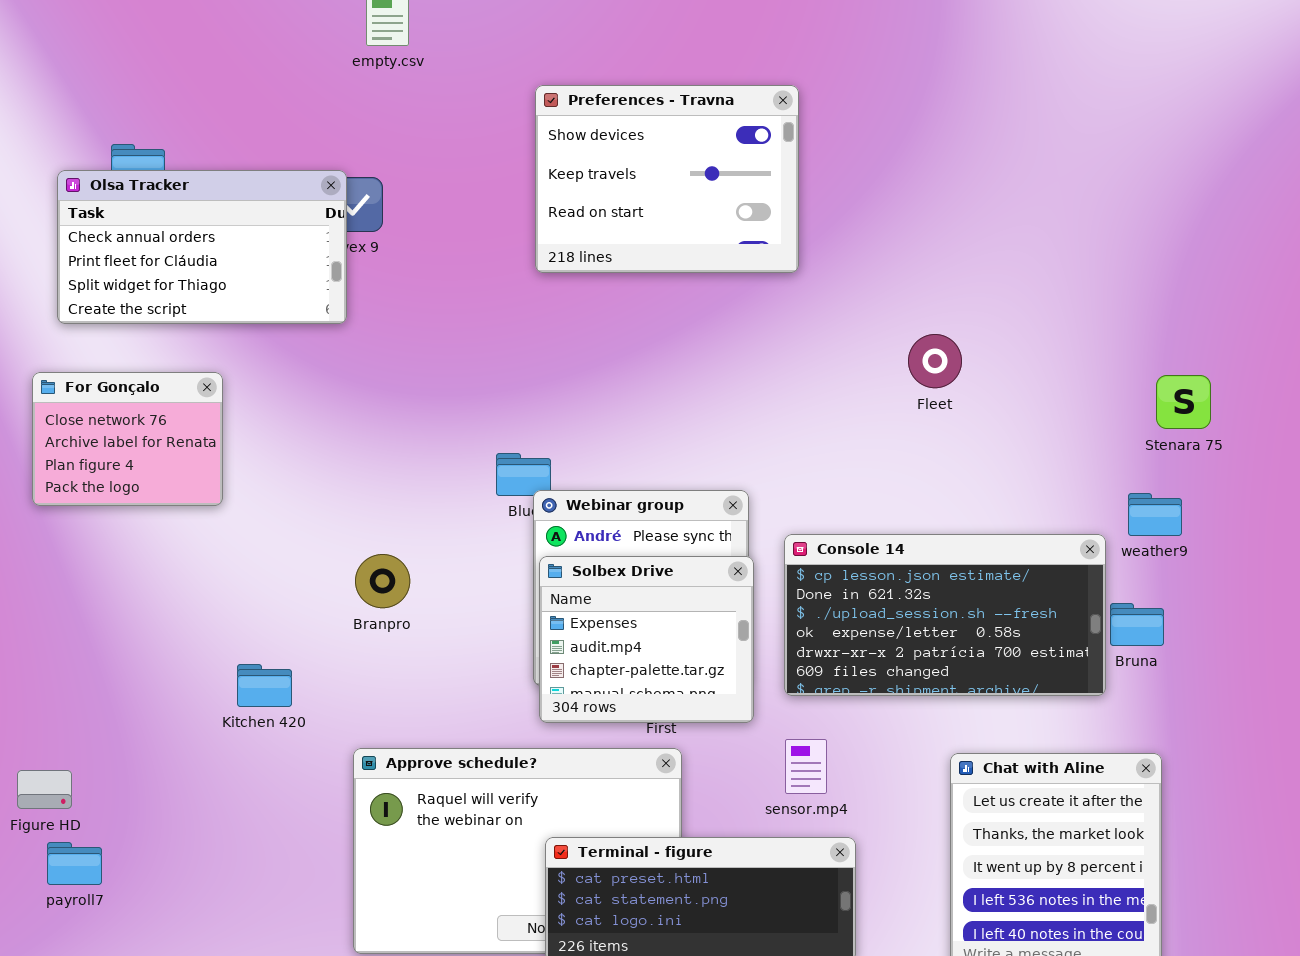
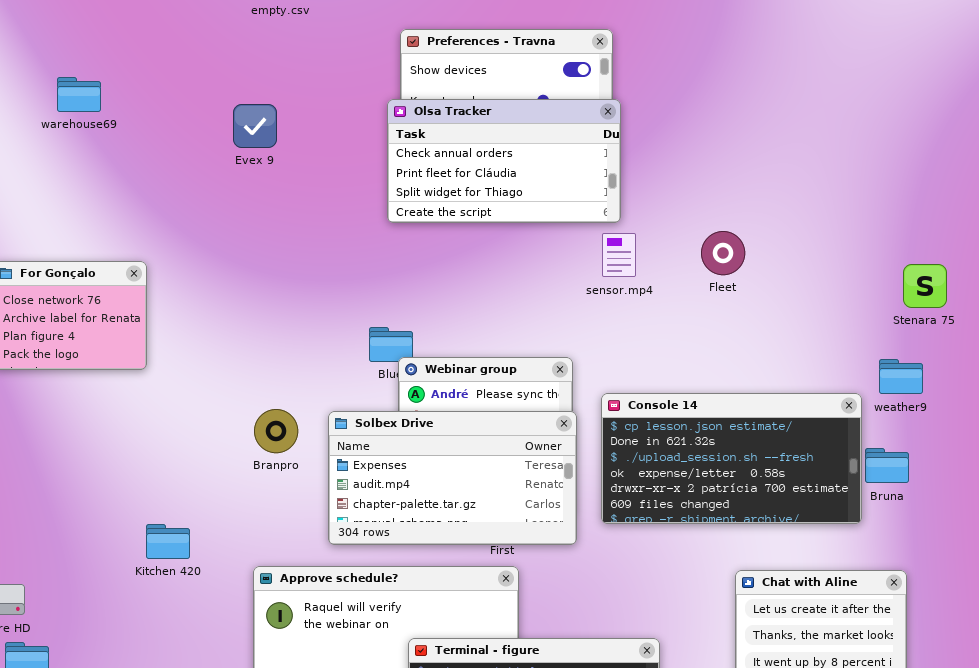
Olsa Tracker: [57,170,347,324] -> [387,99,621,223], moved
Solbex Drive: [539,556,754,723] -> [328,411,577,545], resized
Kitchen 420: [237,664,292,707] -> [146,524,190,559], moved
sensor.mp4: [785,739,827,794] -> [602,233,636,277], moved

